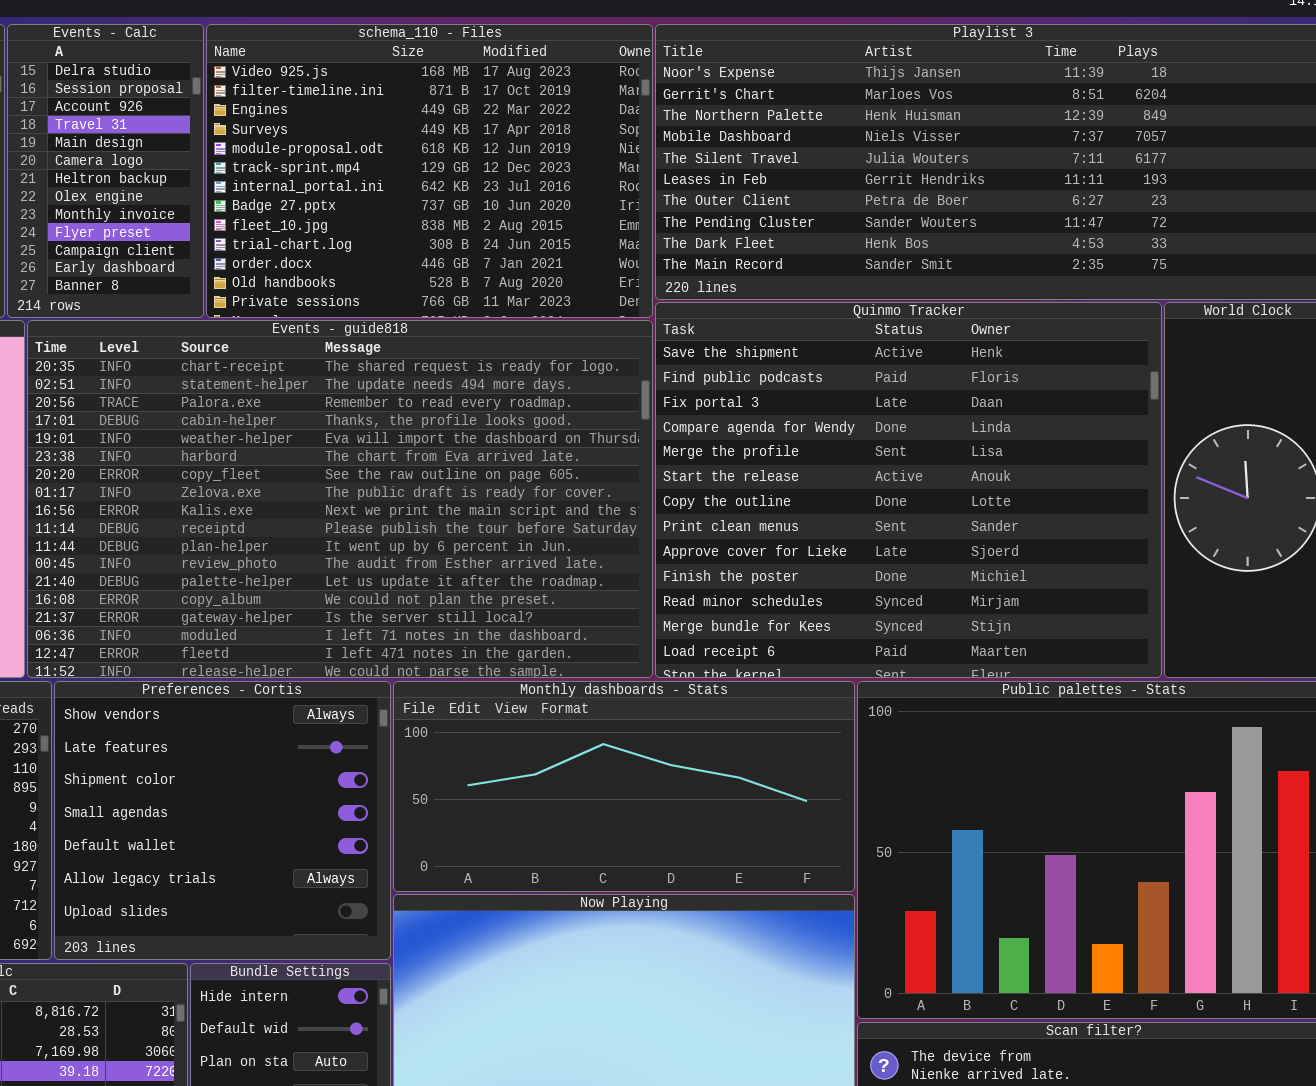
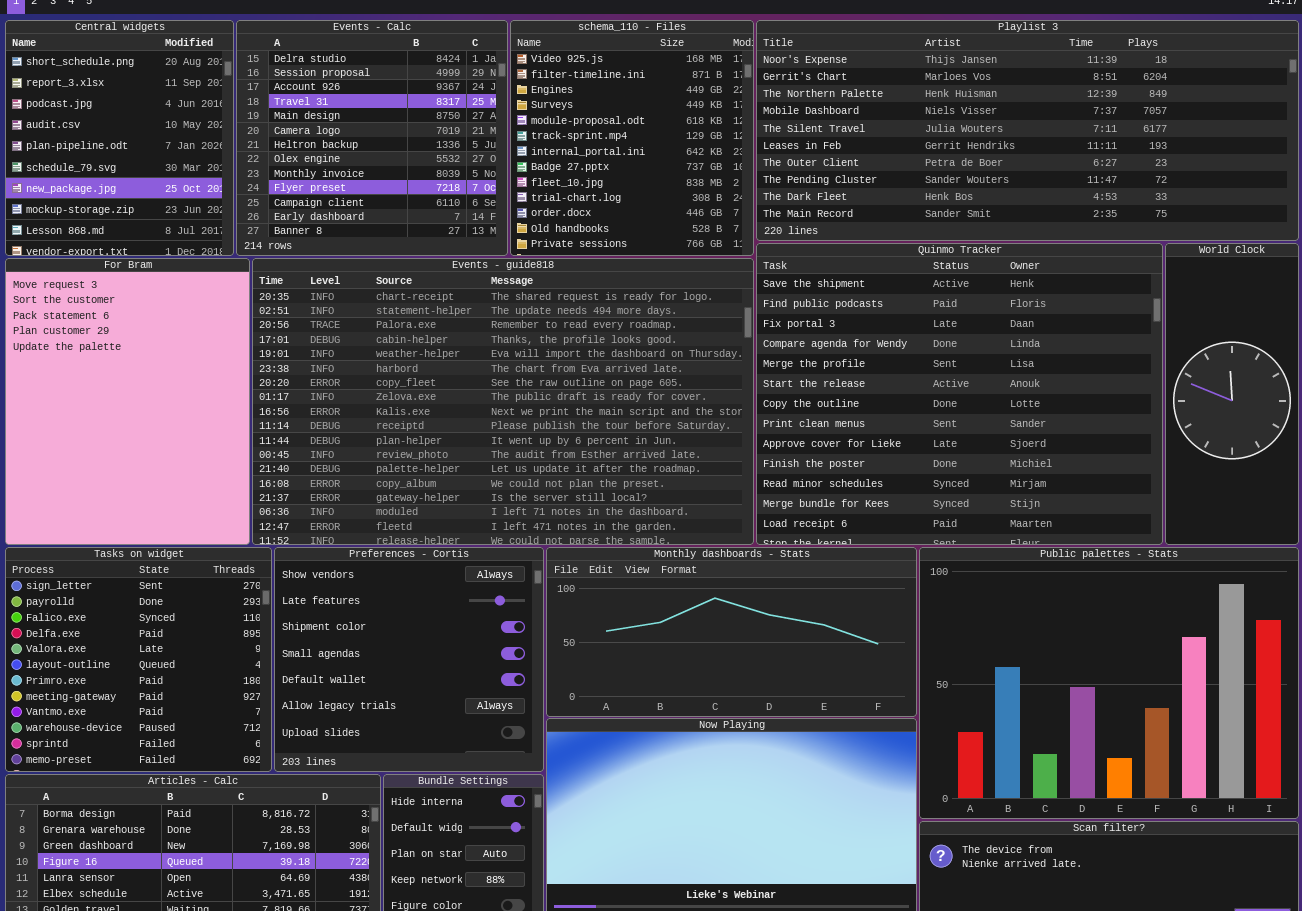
Events - Calc: [7,24,204,318] -> [236,20,508,256], resized
schema_110 - Files: [206,24,653,318] -> [510,20,754,256], resized

